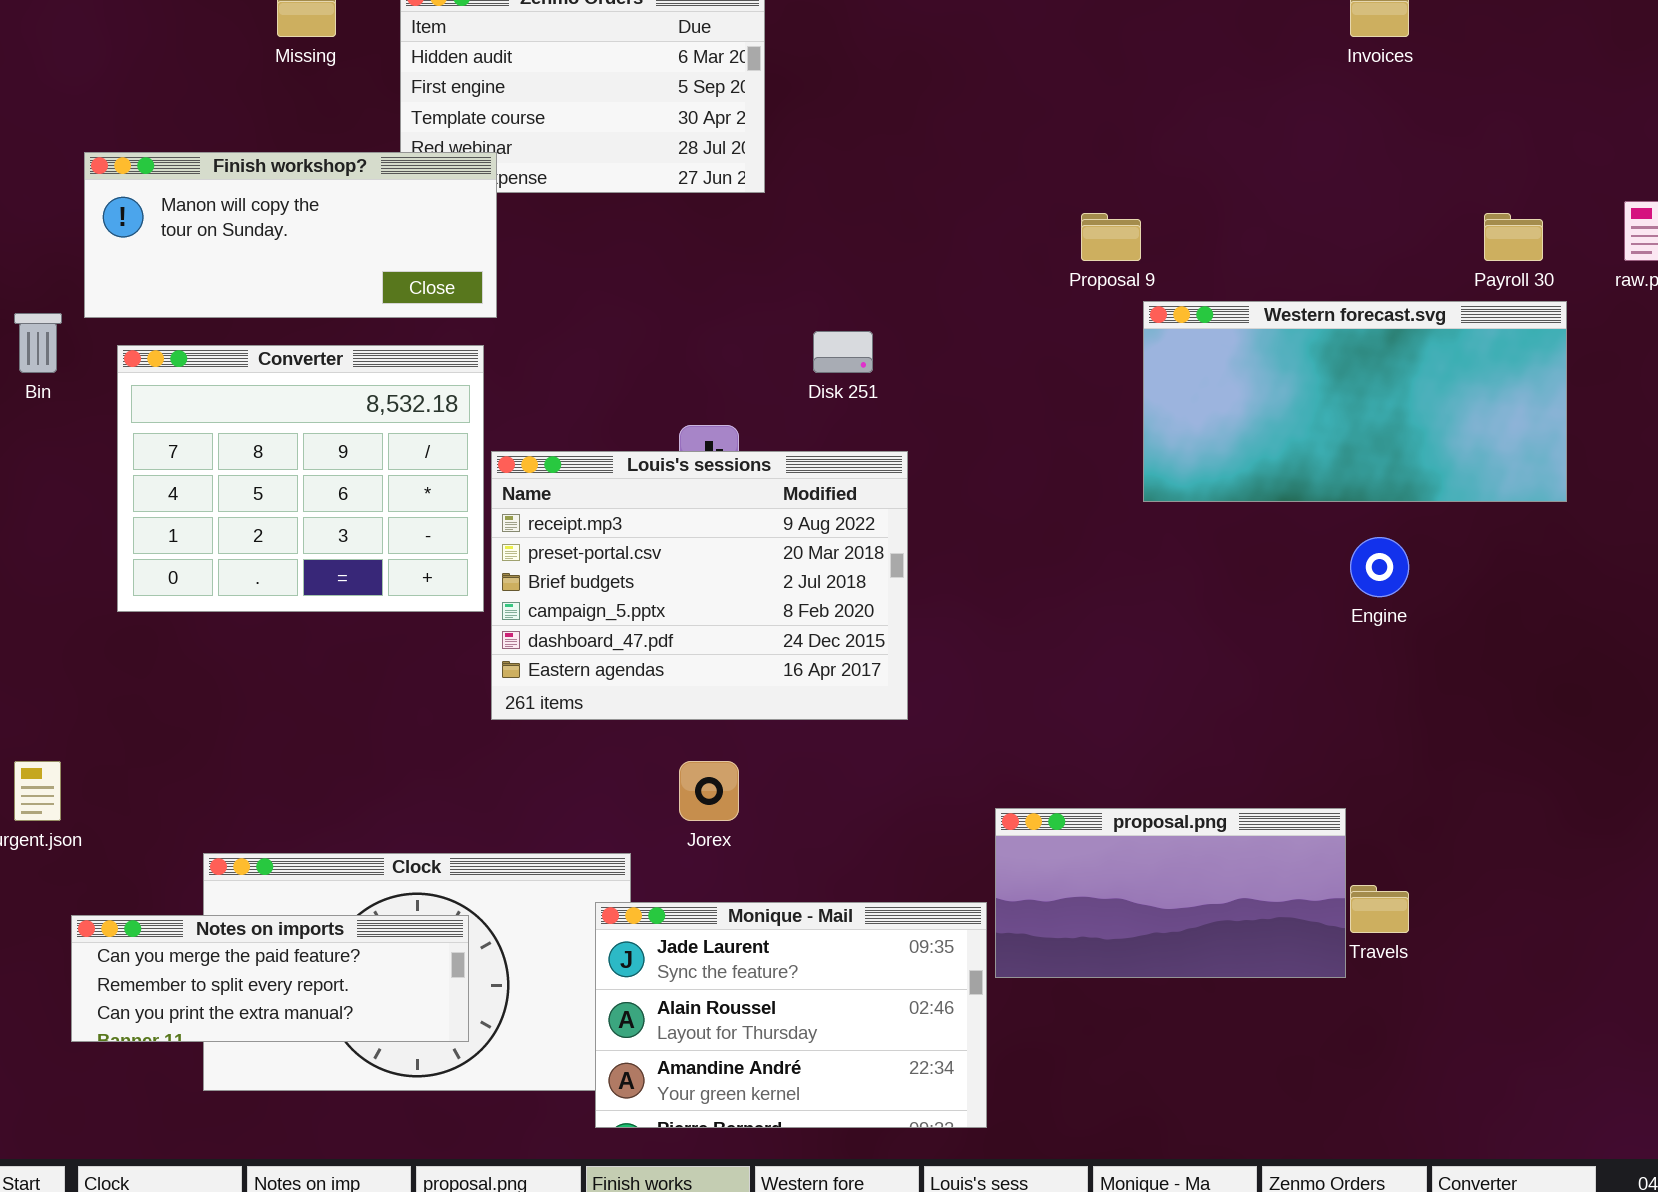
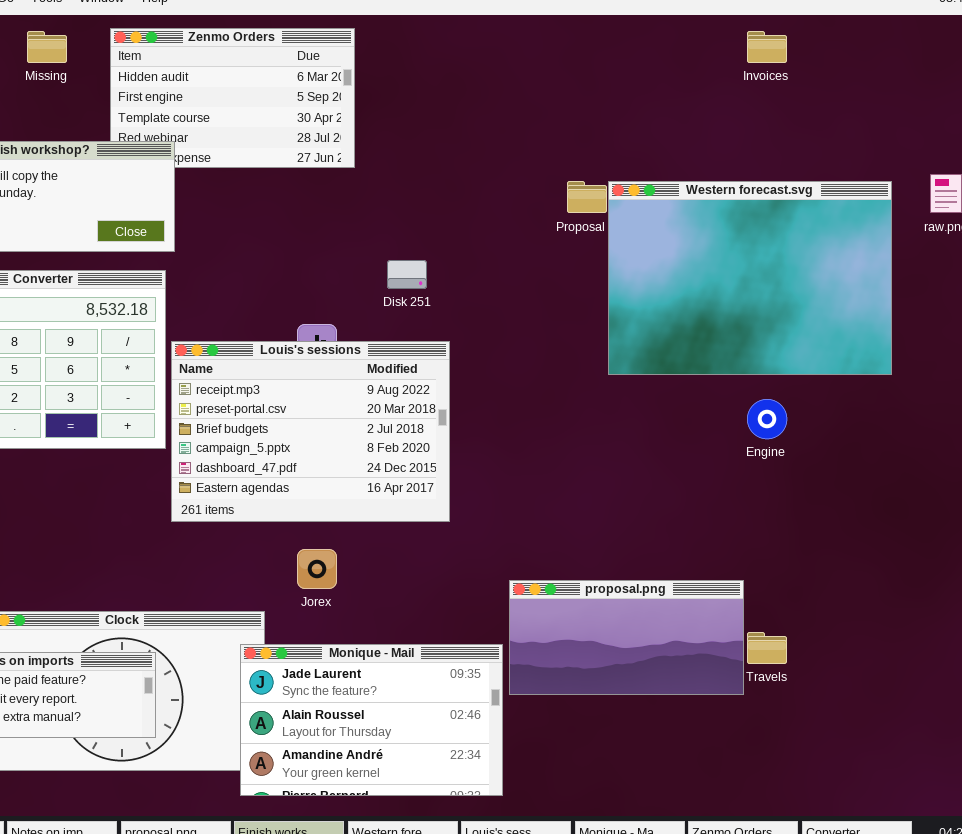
Western forecast.svg: [1143,301,1567,502] -> [608,181,892,375], resized

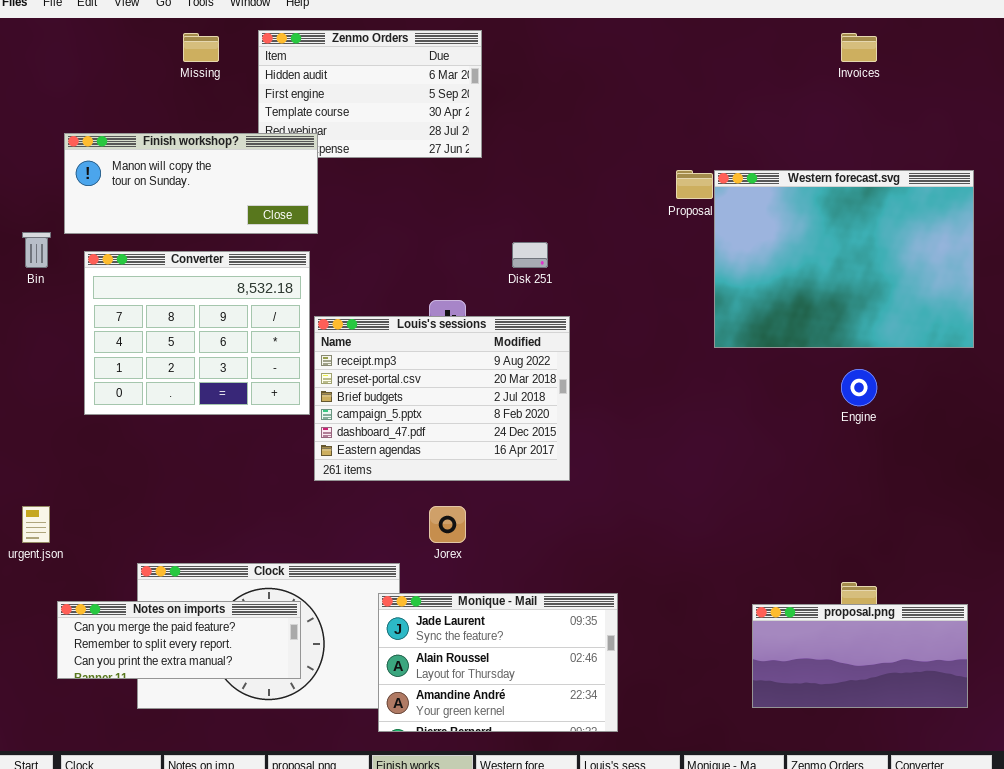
proposal.png: [509,580,744,695] -> [752,604,968,708], moved

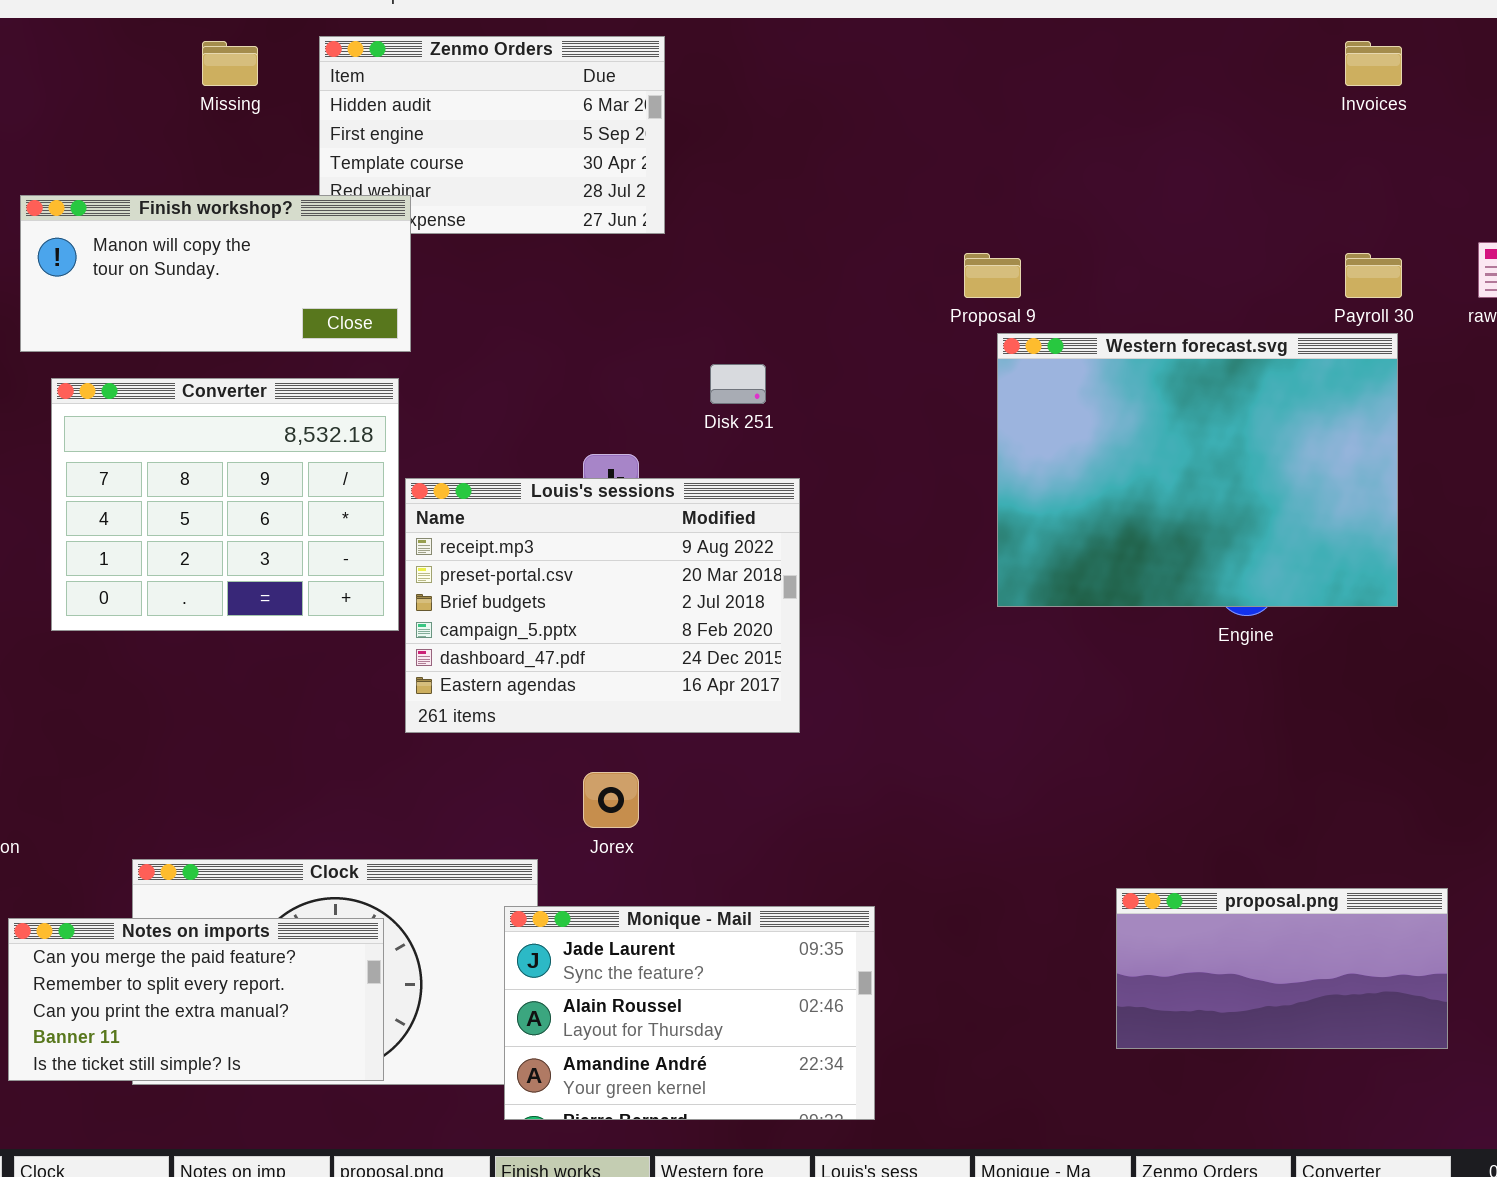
Invoices: [841,33,877,62] -> [1345,41,1402,86], moved
Western forecast.svg: [714,170,974,348] -> [997,333,1398,607], moved
Notes on imports: [57,601,301,679] -> [8,918,384,1081], resized
proposal.png: [752,604,968,708] -> [1116,888,1448,1049], moved

